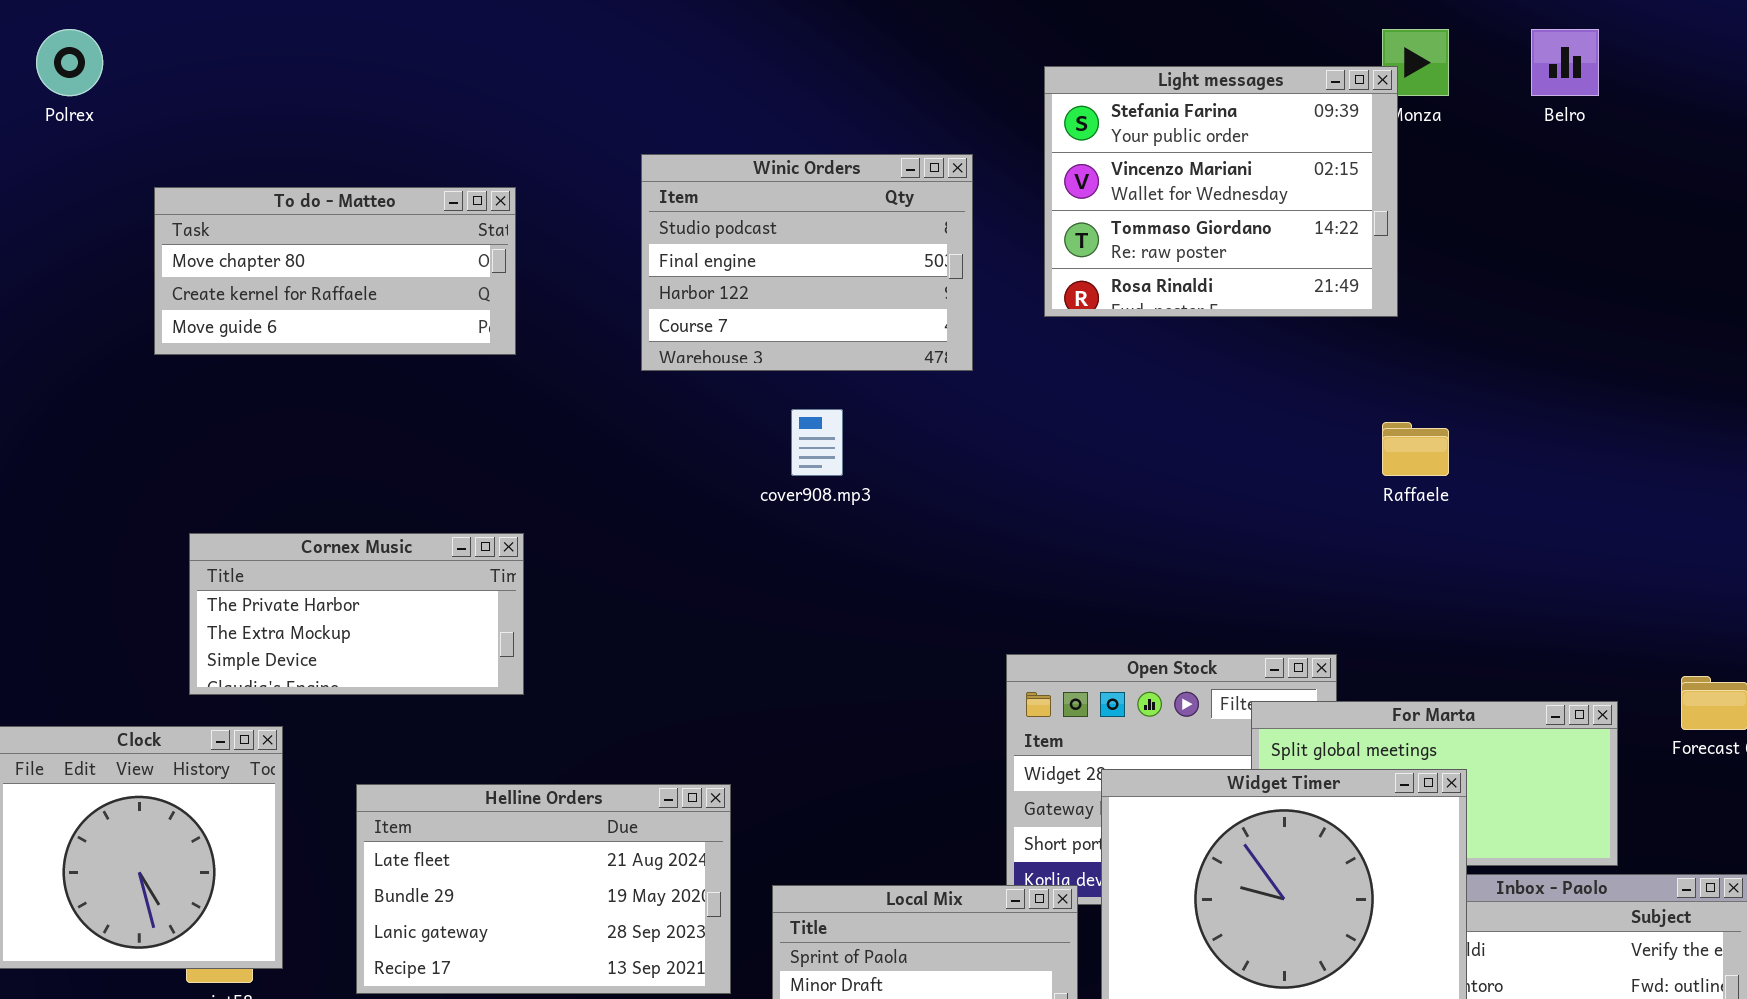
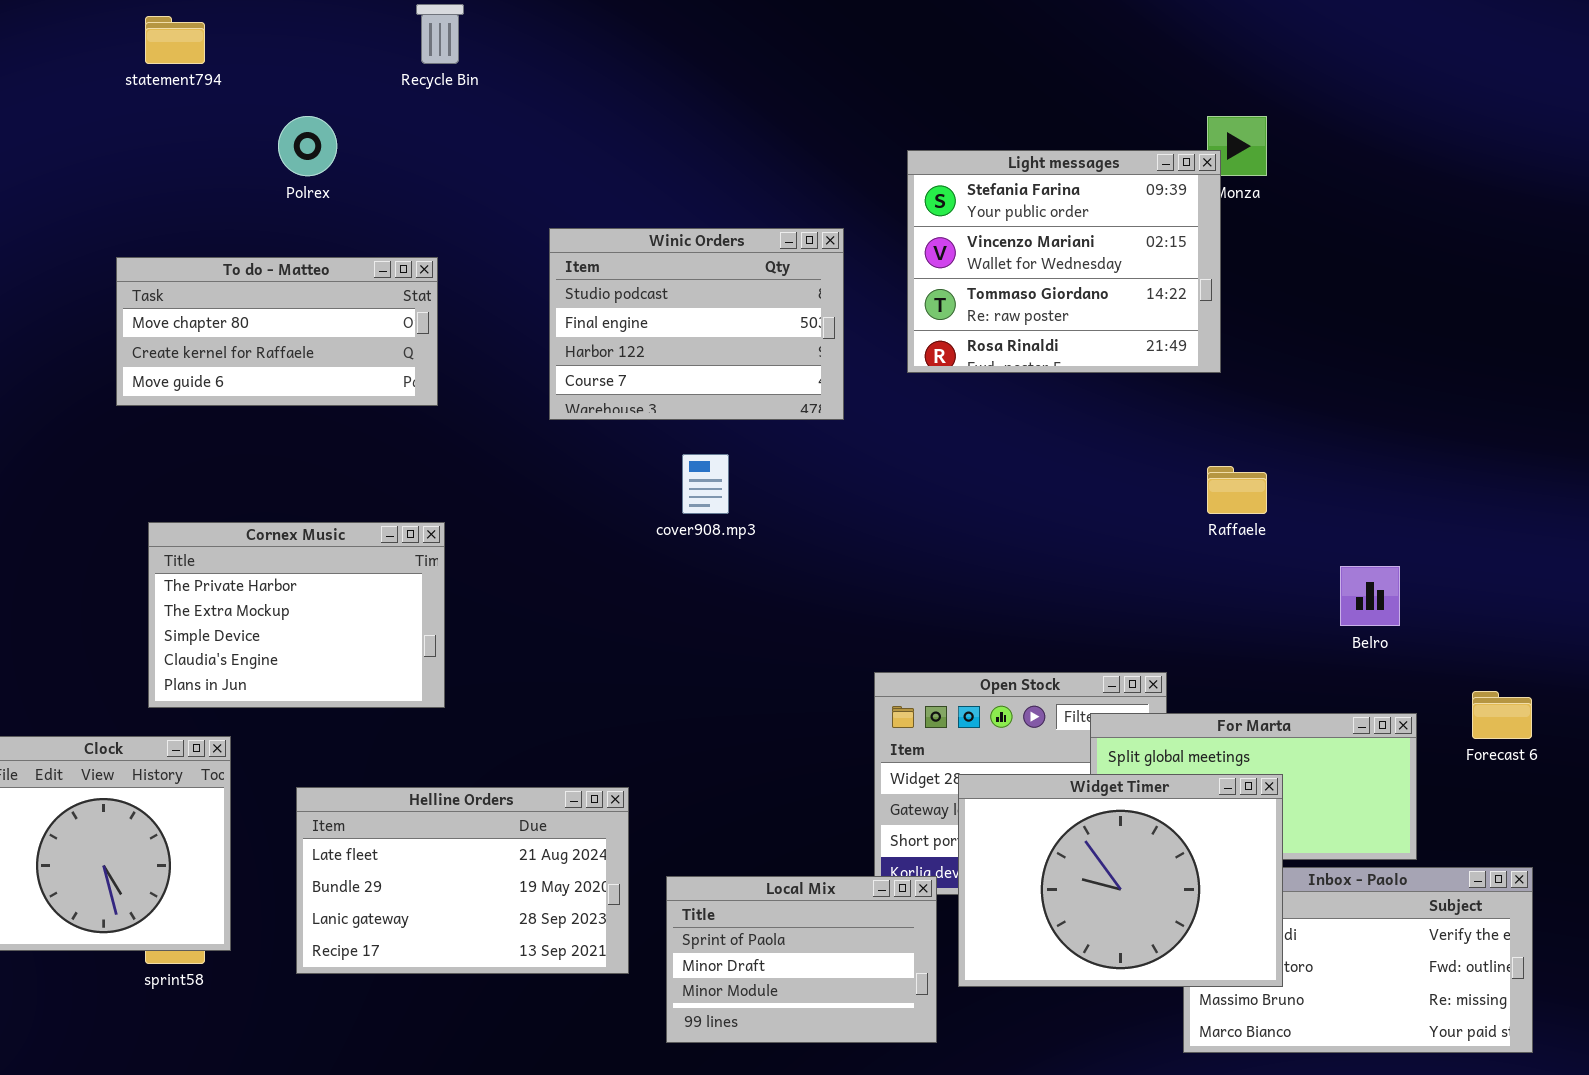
Polrex: [36,29,103,96] -> [278,116,337,176], moved
Belro: [1531,29,1599,96] -> [1340,566,1400,626], moved
Cornex Music: [189,533,524,695] -> [148,522,445,708], resized

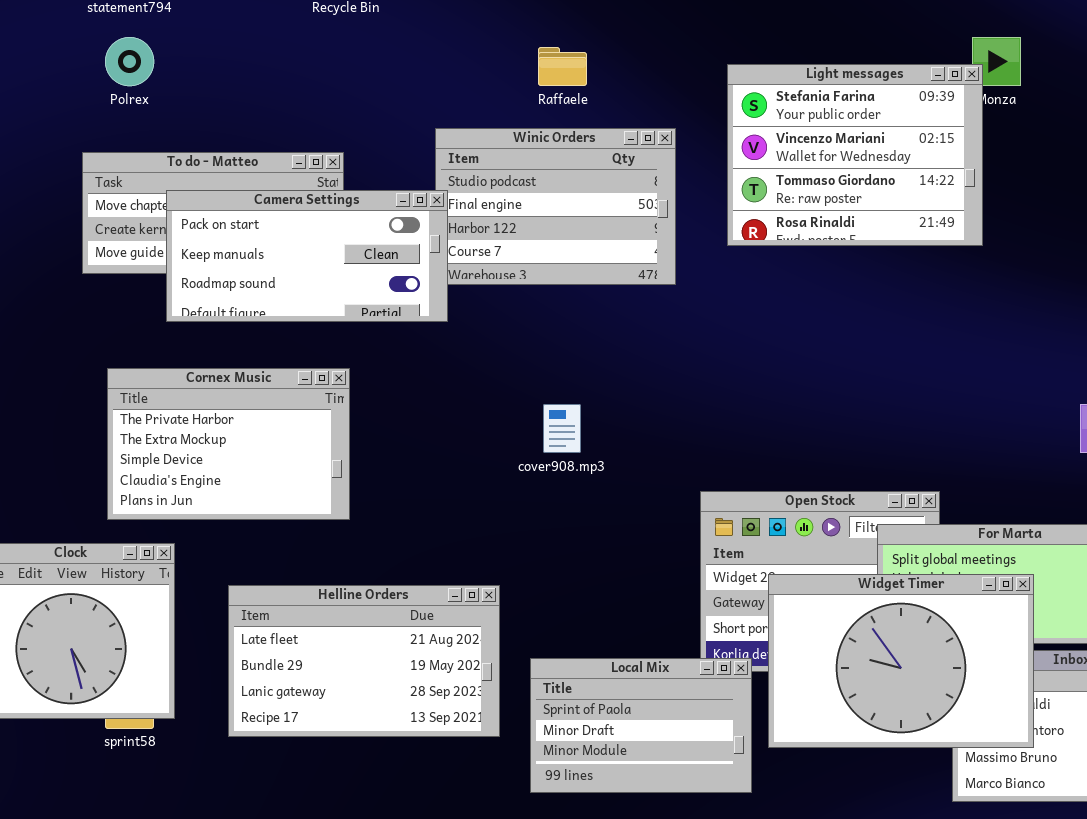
Polrex: [278,116,337,176] -> [105,37,154,86], moved
Camera Settings: none -> [166,190,448,322], opened
cover908.mp3: [682,454,729,514] -> [543,404,581,453], moved
Raffaele: [1207,466,1267,514] -> [538,47,587,86], moved

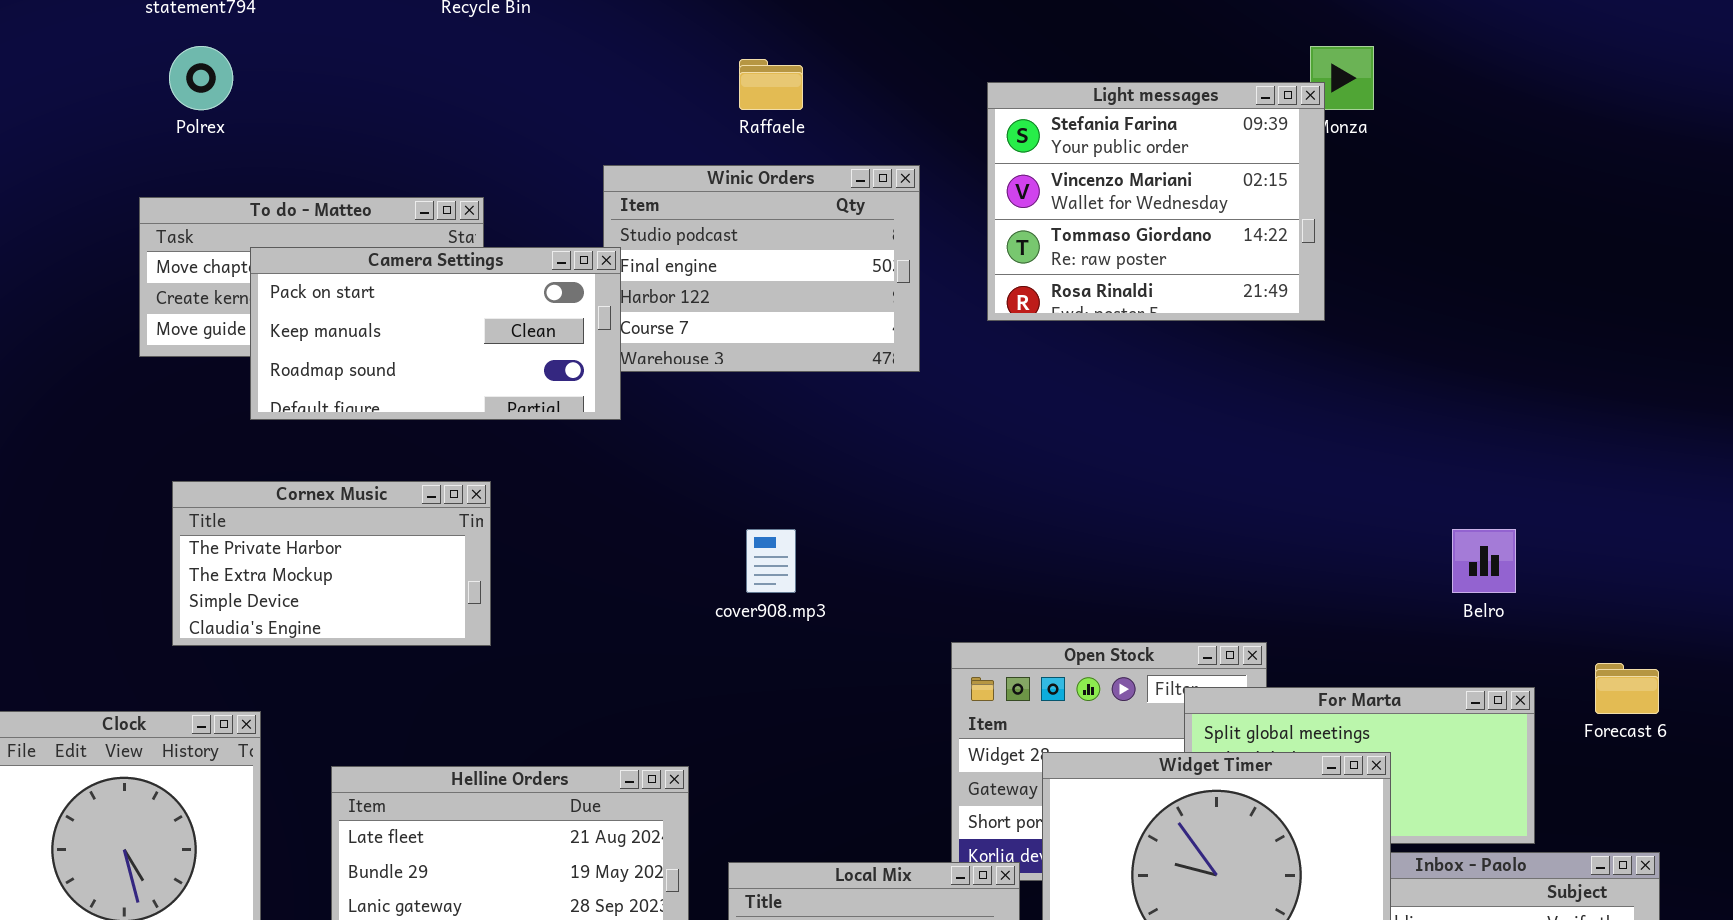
Cornex Music: [107,368,350,520] -> [172,481,491,646], resized

